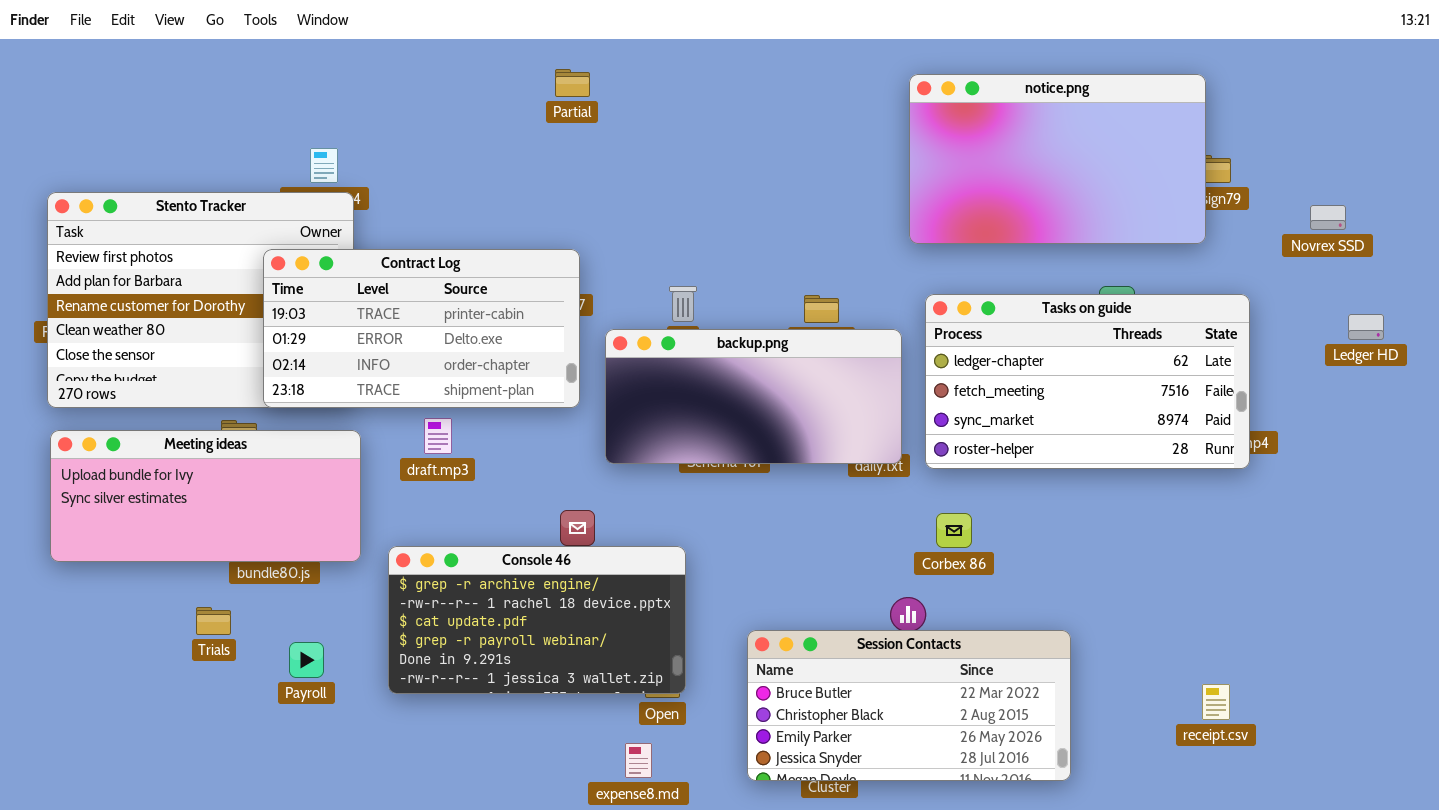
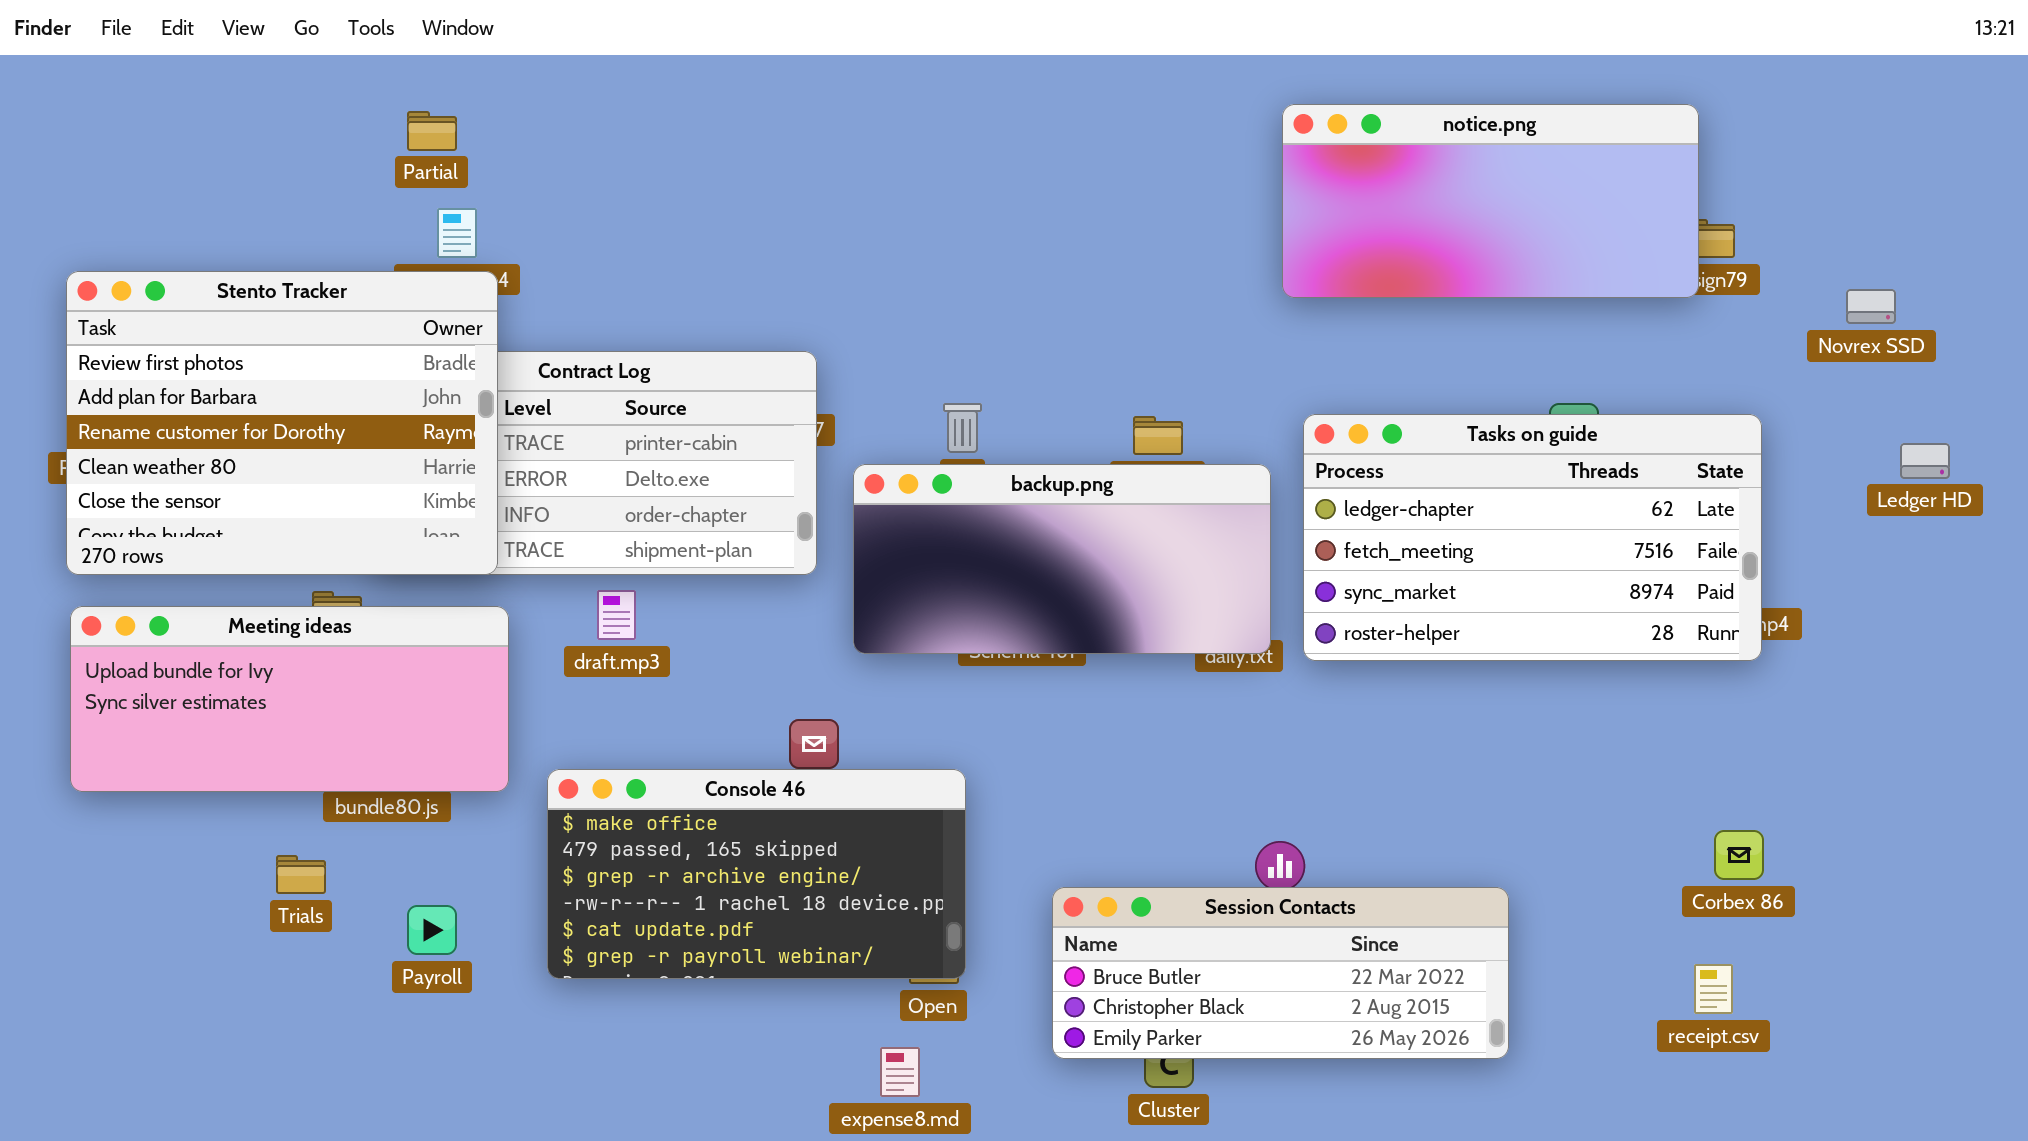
Partial: [555,69,590,97] -> [407,111,457,151], moved
notice.png: [909,74,1206,244] -> [1282,104,1699,298], resized
Stento Tracker: [47,192,354,408] -> [66,271,498,575], raised
Corbex 86: [936,513,972,548] -> [1714,830,1764,880], moved
Console 46: [388,546,686,694] -> [547,769,966,979], scrolled up 2 rows
Session Contacts: [747,630,1071,781] -> [1052,887,1509,1059], resized

